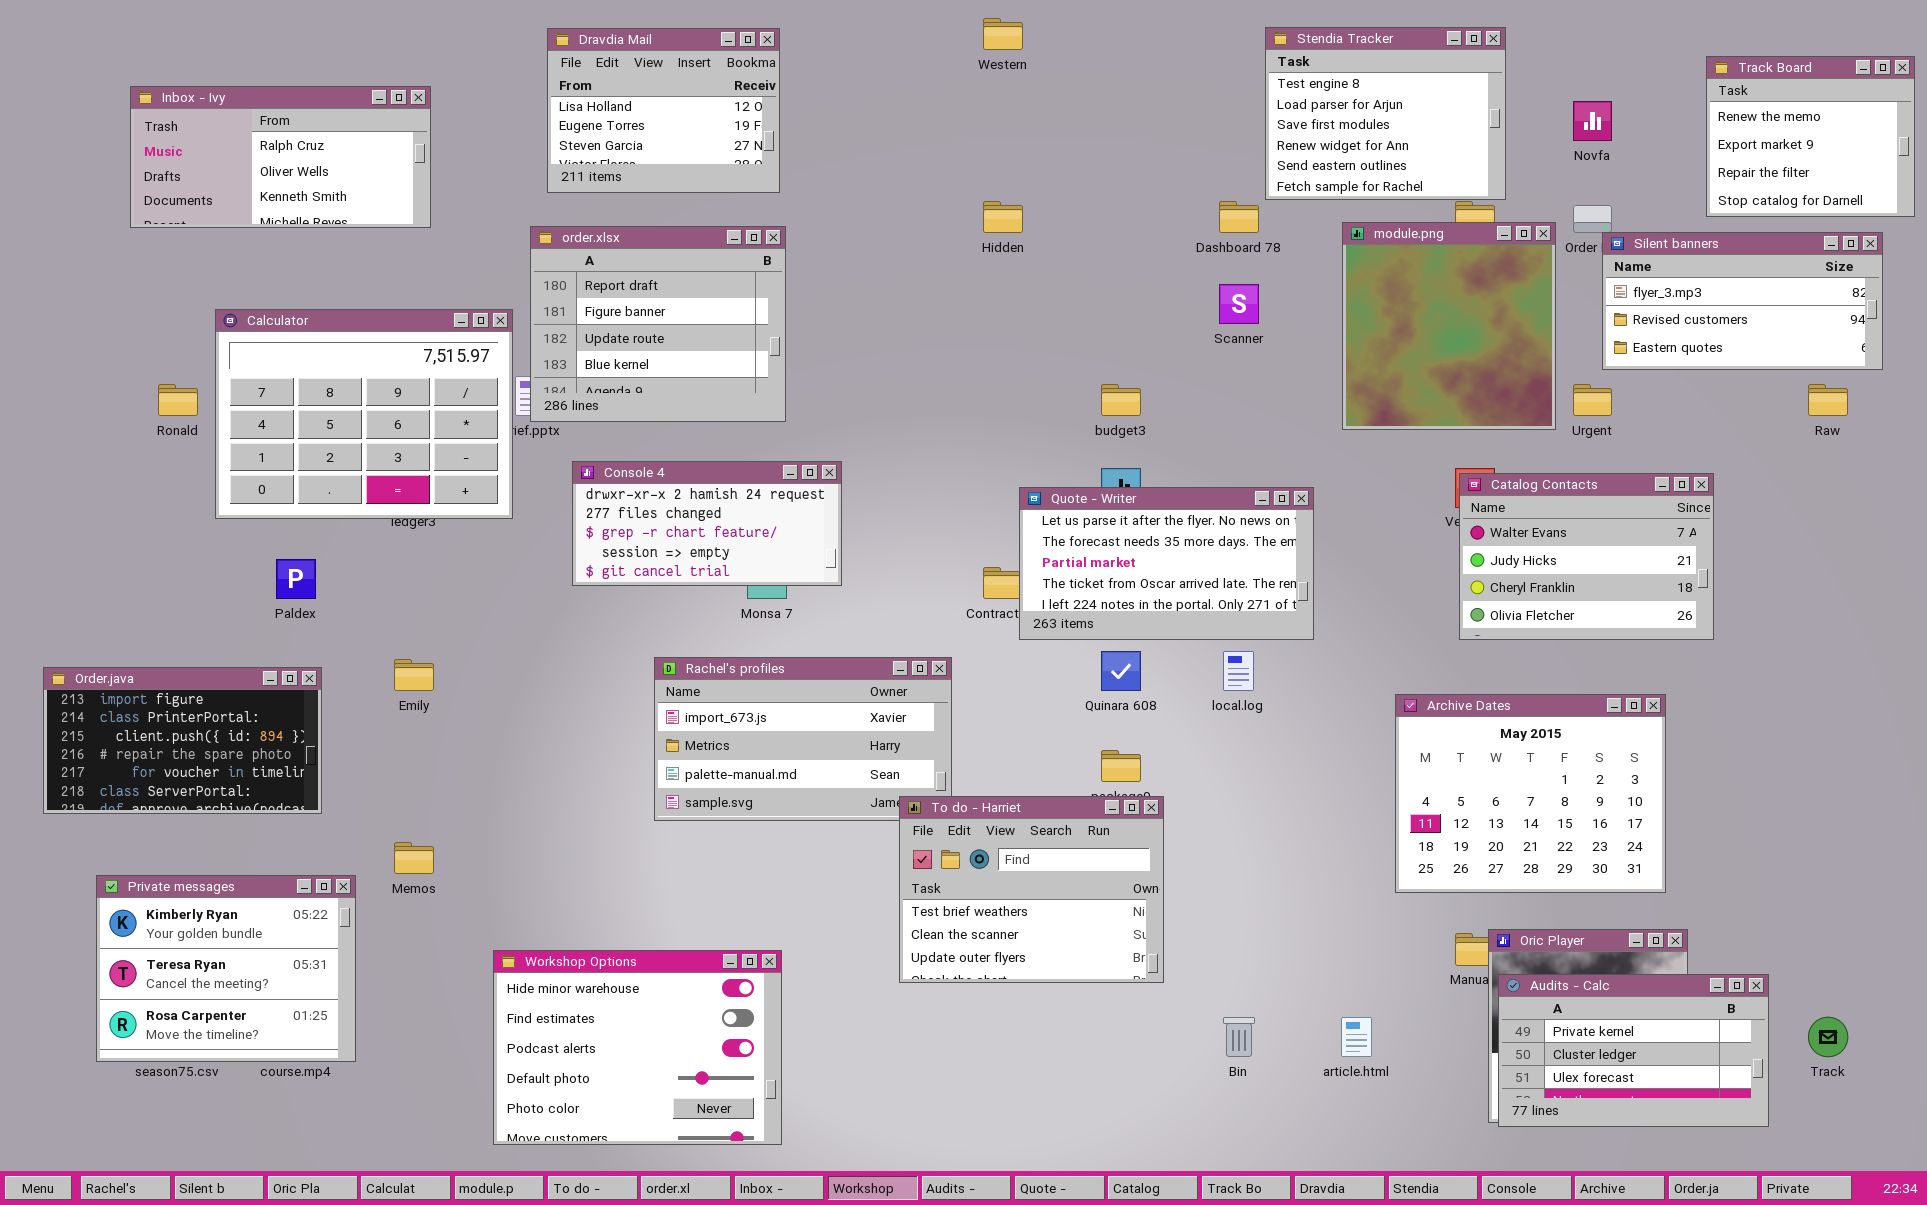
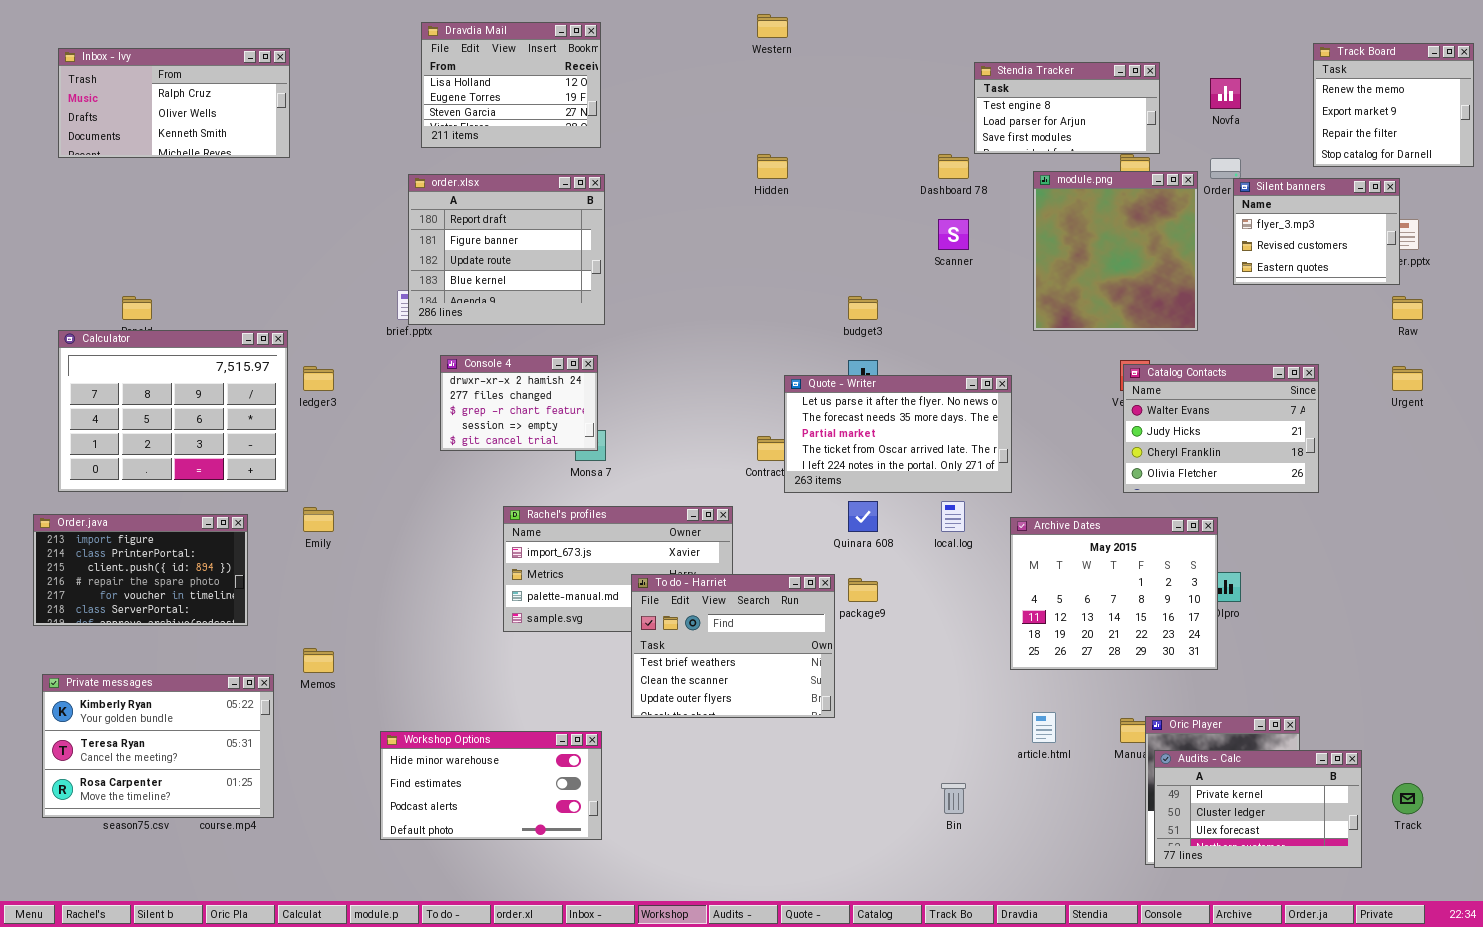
Stendia Tracker: [1265,27,1506,200] -> [974,62,1160,154], resized
Inbox - Ivy: [130,86,431,228] -> [58,48,290,158], moved
Silent banners: [1602,232,1883,370] -> [1233,178,1400,285], resized
Calculator: [215,309,513,519] -> [58,330,288,492], moved
Urgent: [1573,384,1612,416] -> [1392,366,1423,391], moved
Console 4: [572,461,842,586] -> [440,355,598,451], resized
Archive Dates: [1395,694,1666,893] -> [1010,517,1218,670], moved
To do - Harriet: [899,796,1164,983] -> [631,574,835,718], moved
Private messages: [96,875,356,1062] -> [42,674,274,818], resized
Workshop Options: [493,950,782,1145] -> [380,731,602,840], resized
article.html: [1341,1017,1372,1057] -> [1032,712,1056,743], moved

